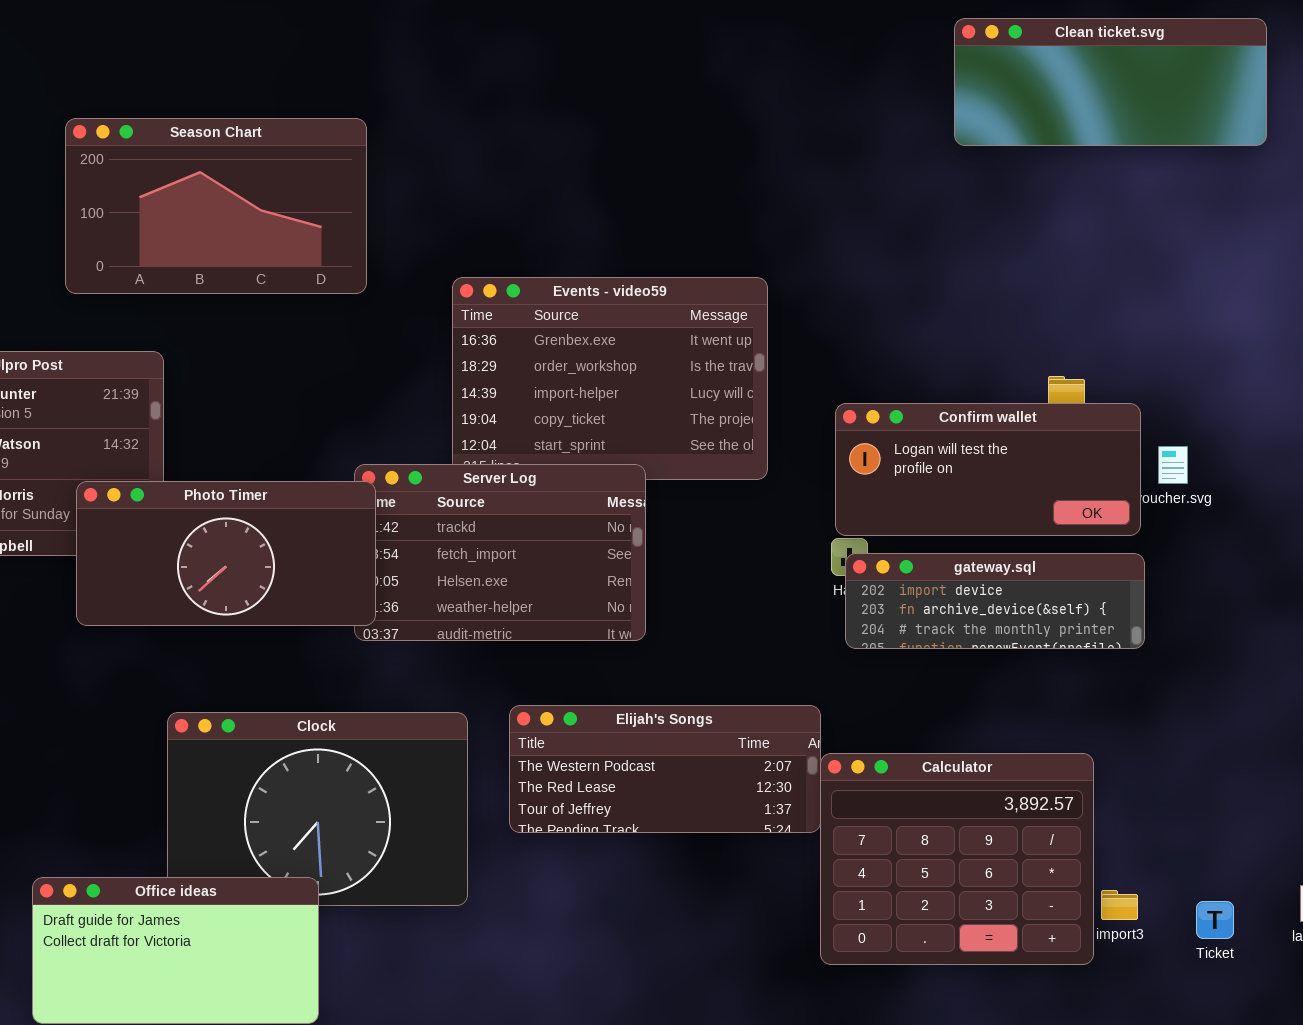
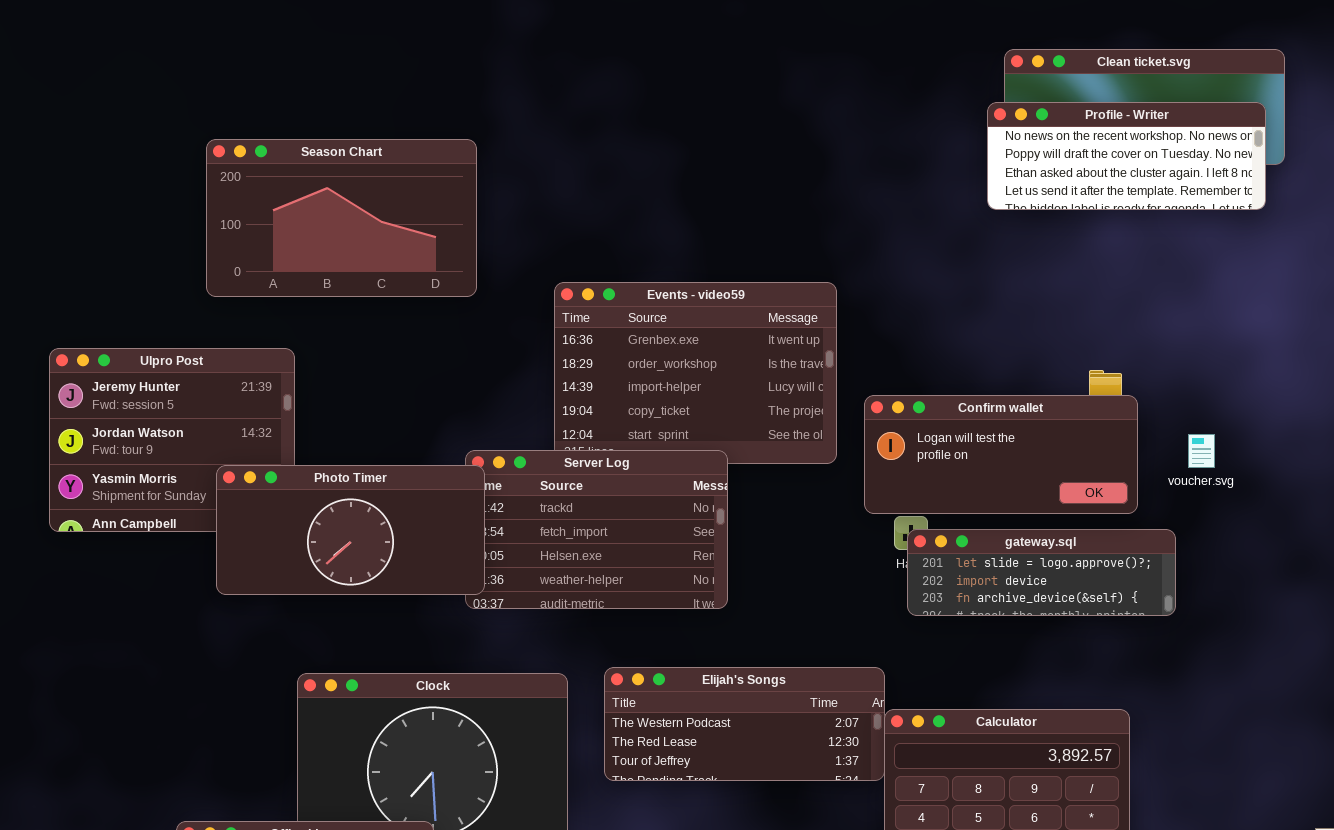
Profile - Writer: none -> [987,102,1266,210], opened
Confirm wallet: [835,403,1141,536] -> [864,395,1138,514], moved
gateway.sql: [845,553,1145,649] -> [907,529,1176,616], scrolled up 1 row

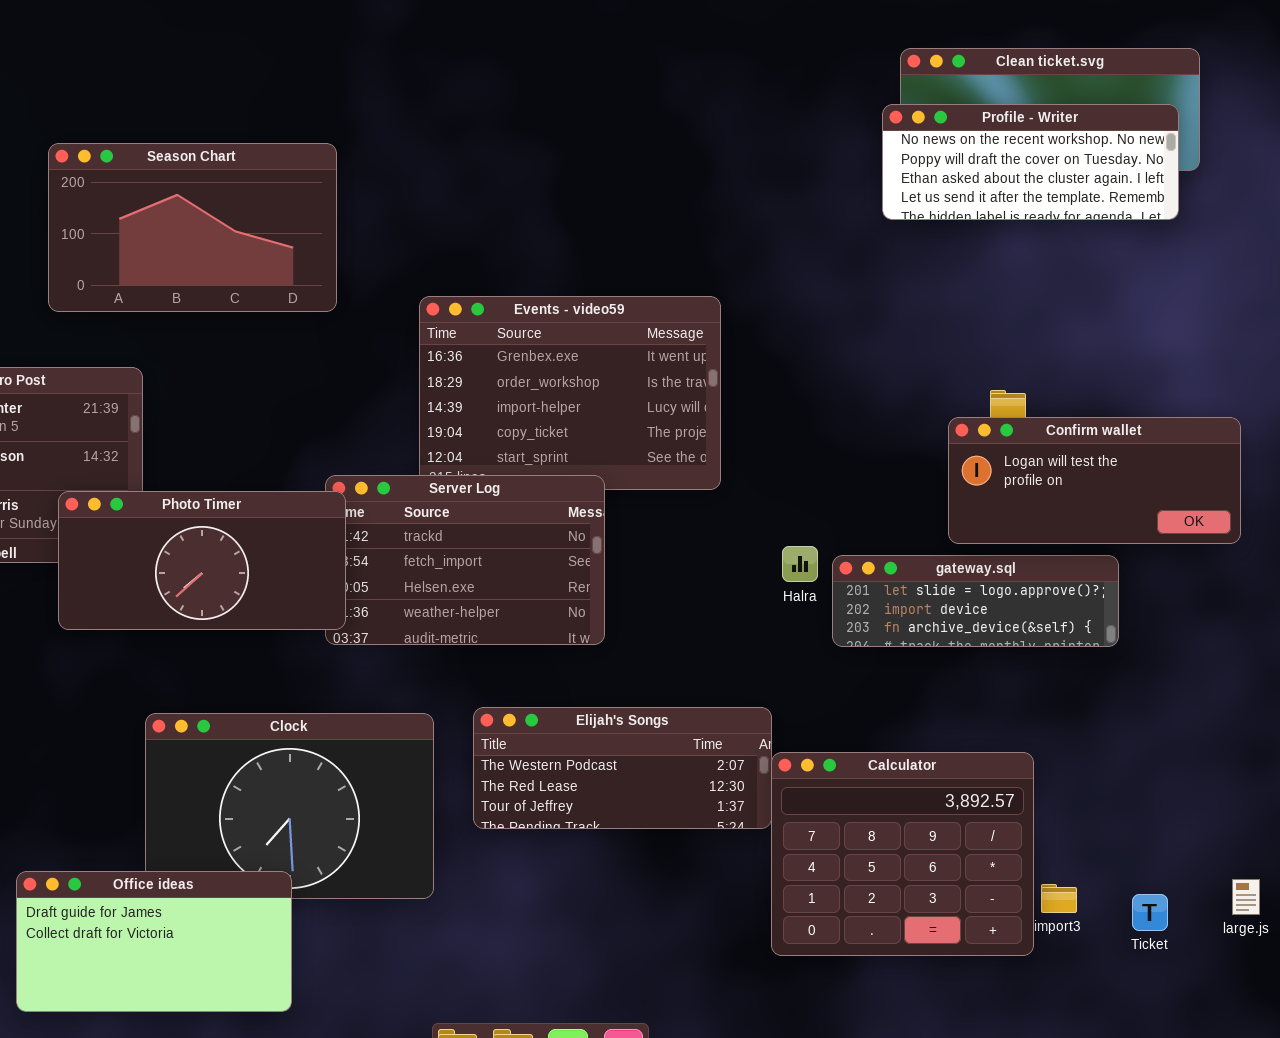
Confirm wallet: [864,395,1138,514] -> [948,417,1241,544], moved
gateway.sql: [907,529,1176,616] -> [832,555,1119,647], moved

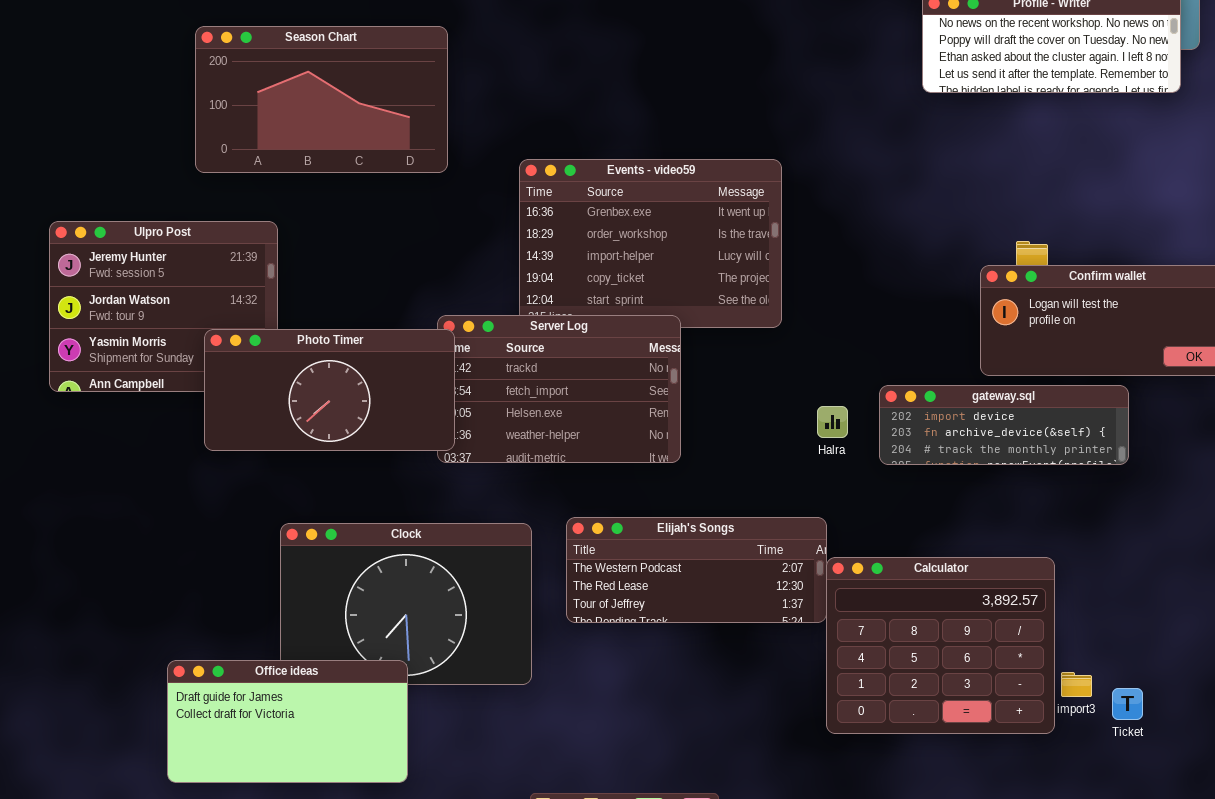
Halra: [782,546,818,582] -> [817,406,848,438], moved
gateway.sql: [832,555,1119,647] -> [879,385,1129,465], scrolled down 1 row
Ticket: [1132,894,1168,931] -> [1112,688,1143,720], moved

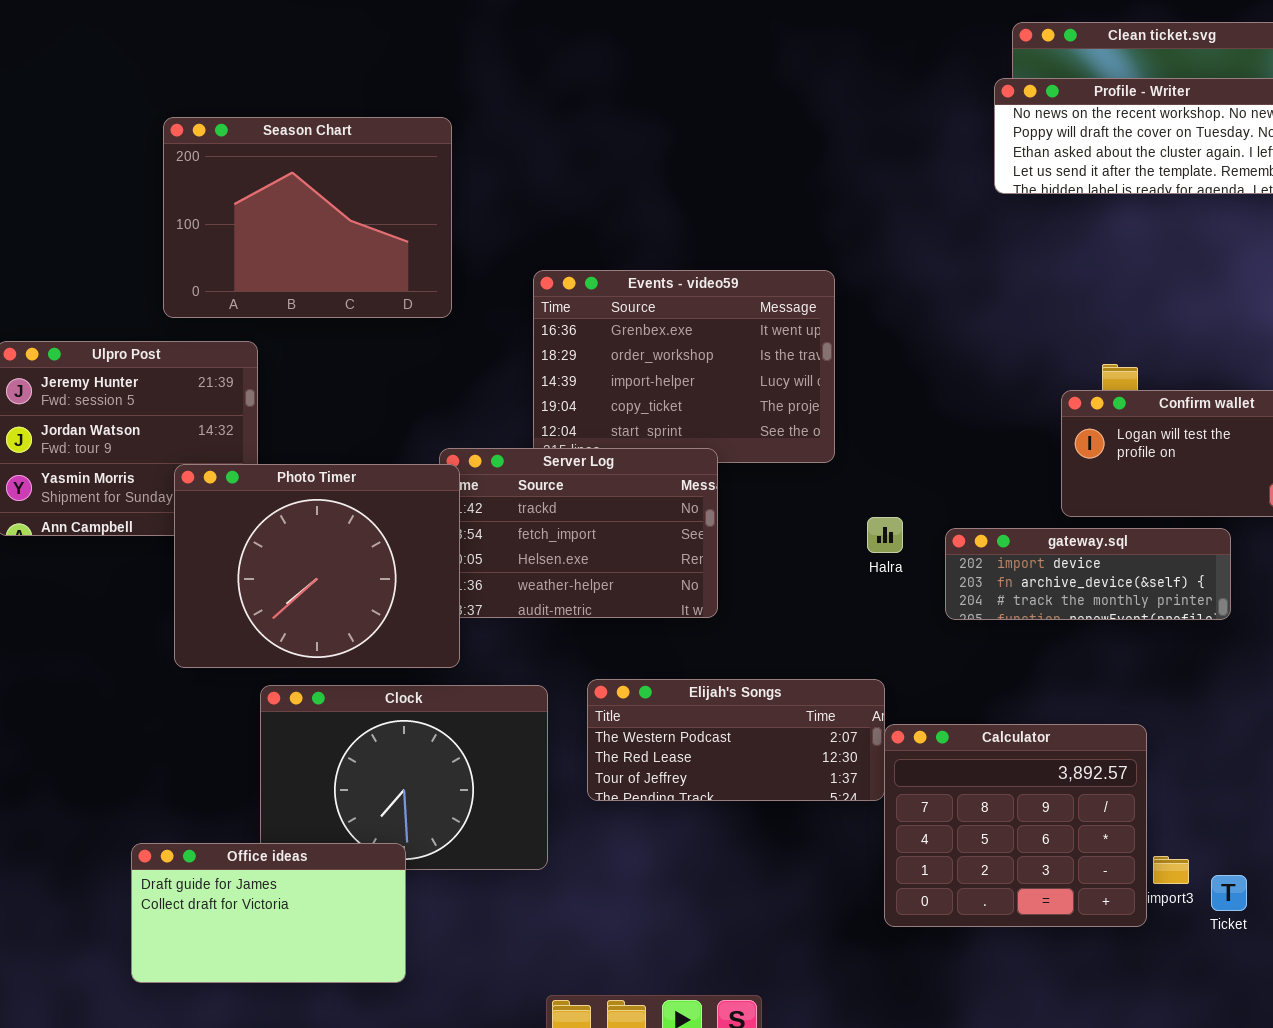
Season Chart: [195,26,448,173] -> [163,117,452,318], resized
Photo Timer: [204,329,455,451] -> [174,464,460,668], resized
Halra: [817,406,848,438] -> [867,517,903,553], moved

